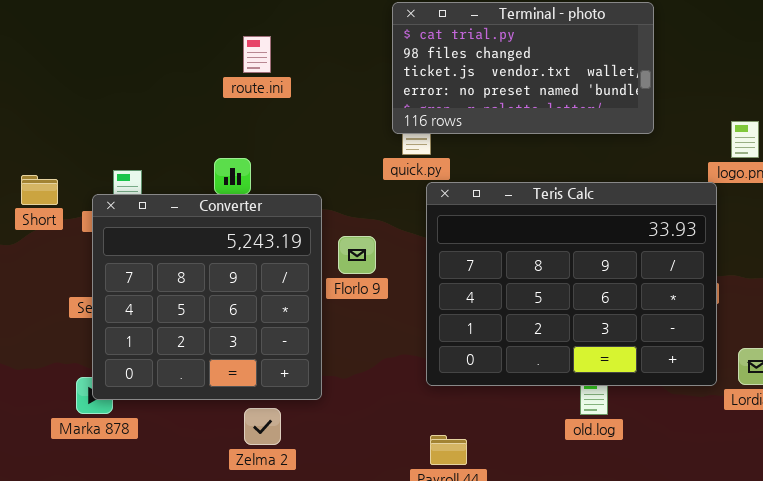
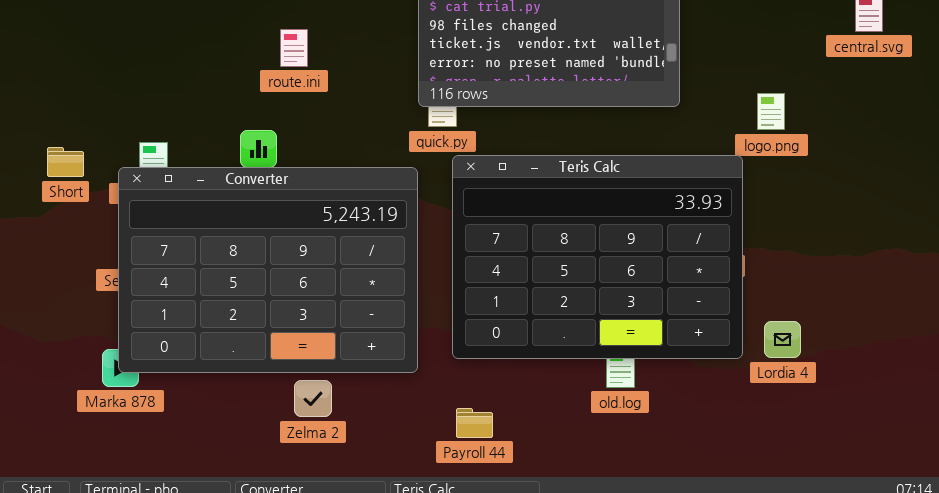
route.ini: [243,36,271,73] -> [280,29,308,67], moved
Converter: [92,194,322,400] -> [118,167,418,373], resized
Zelma 2: [244,408,281,445] -> [294,380,332,417], moved

